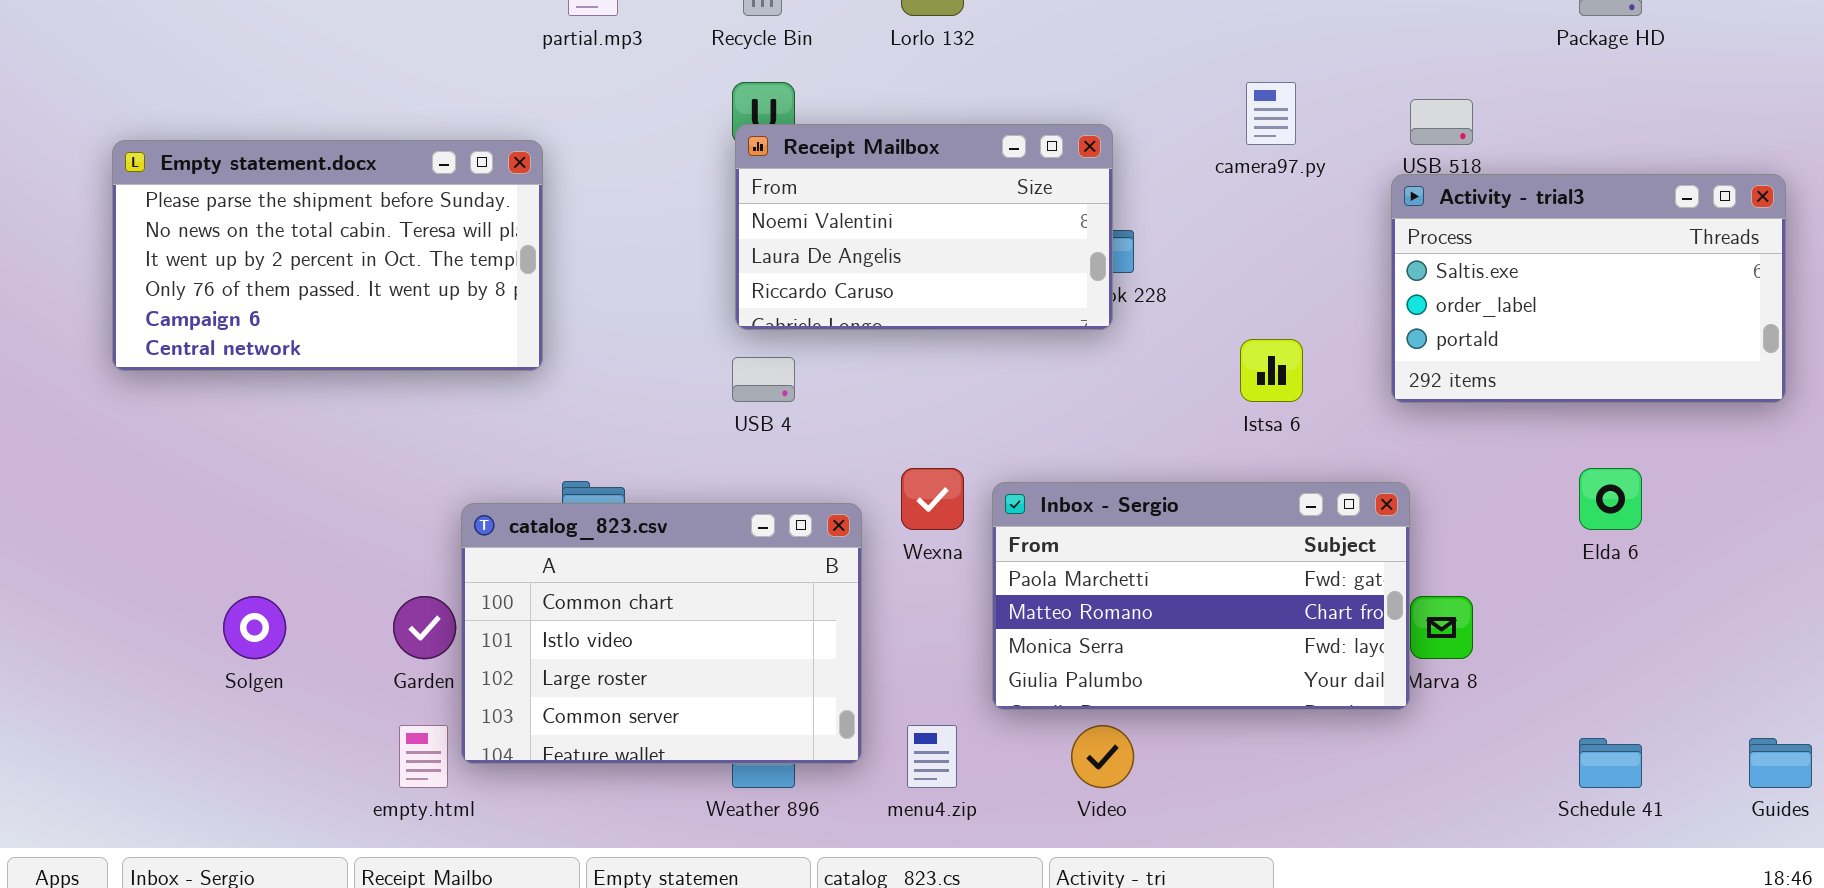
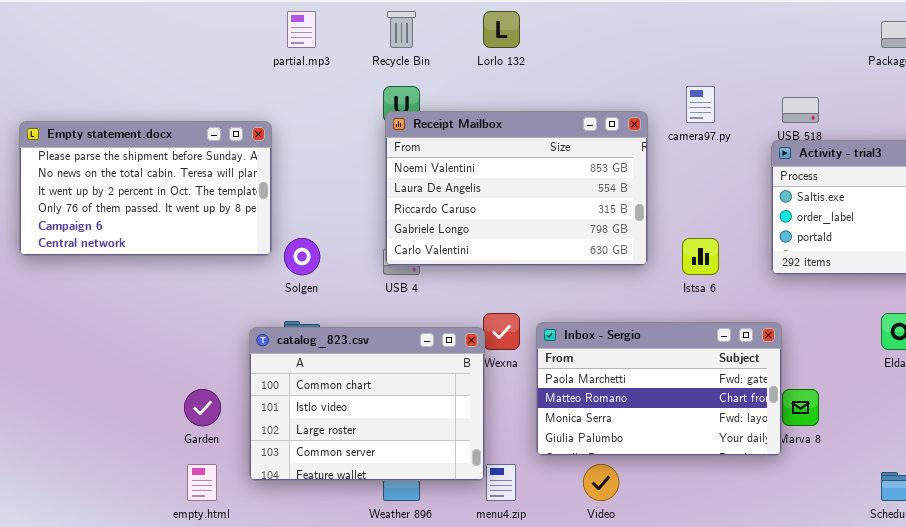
Receipt Mailbox: [735,124,1113,330] -> [385,111,648,266], resized
catalog_823.csv: [461,503,862,764] -> [249,327,485,481], moved
Solgen: [223,596,286,659] -> [284,238,320,275], moved

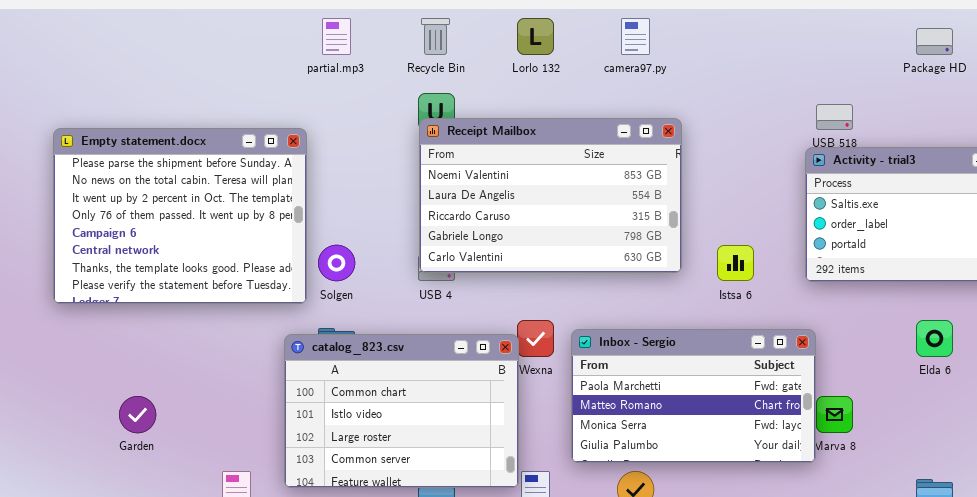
camera97.py: [686,86,715,123] -> [621,18,650,55], moved
Empty statement.docx: [19,121,272,256] -> [53,128,307,304], resized
Garden: [184,389,221,426] -> [119,396,156,433], moved

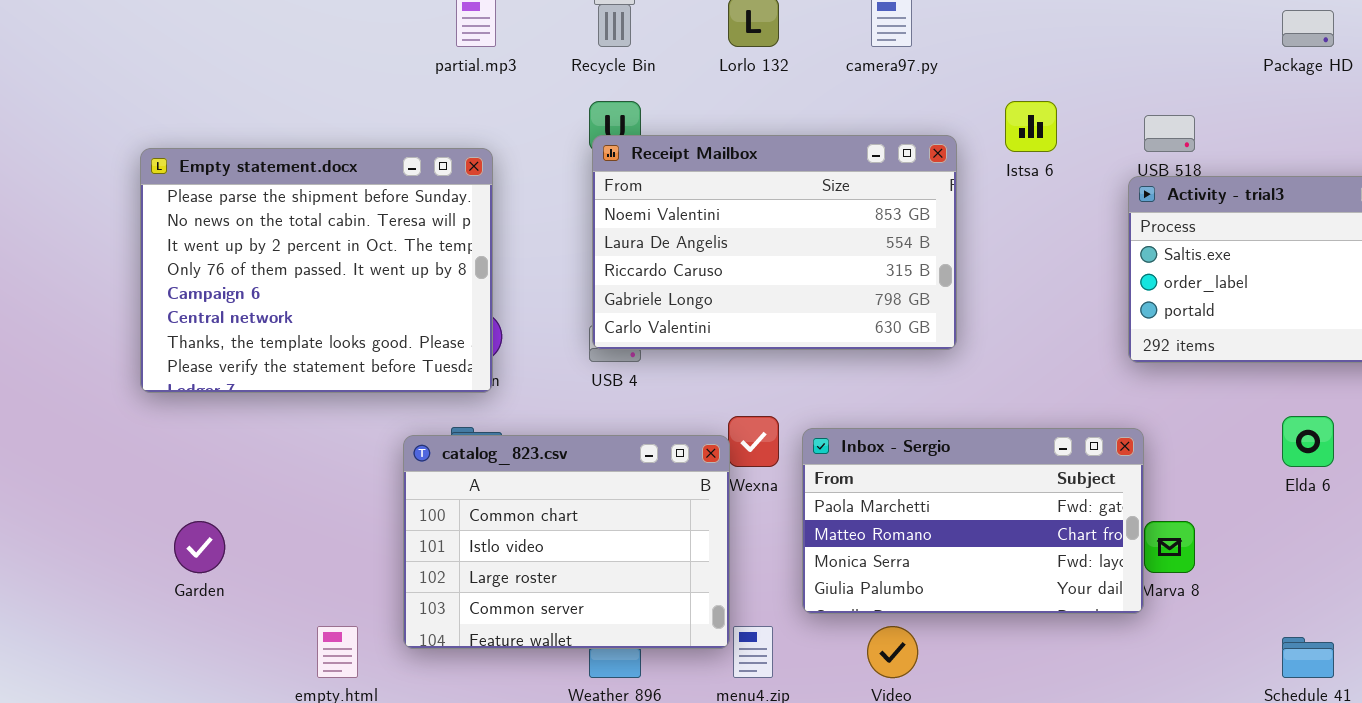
Empty statement.docx: [53,128,307,304] -> [140,148,493,393], moved
Istsa 6: [717,245,754,281] -> [1005,101,1057,152], moved

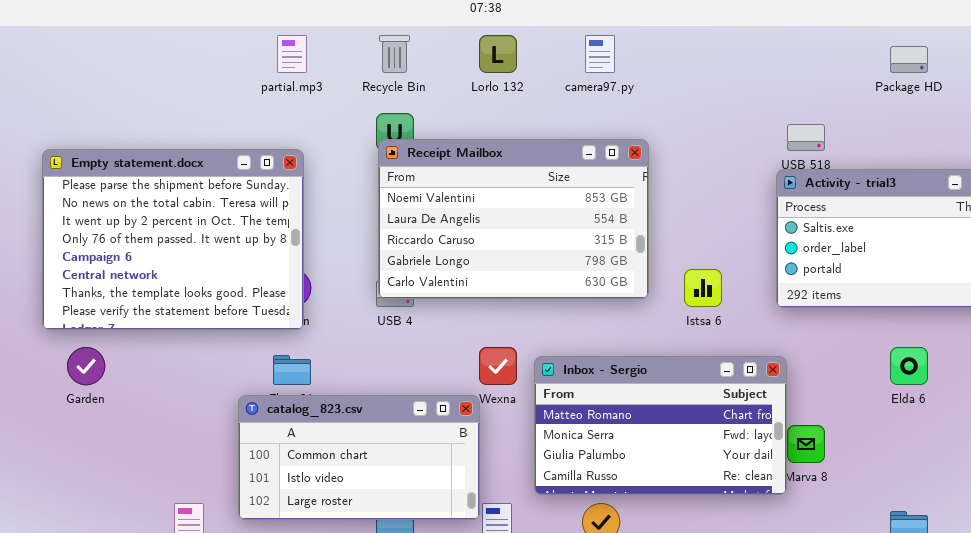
Istsa 6: [1005,101,1057,152] -> [684,269,722,307], moved
Inbox - Sergio: [802,428,1144,614] -> [534,356,787,495], scrolled down 1 row
catalog_823.csv: [403,435,730,649] -> [238,395,480,520], resized
Garden: [174,521,225,573] -> [67,347,105,385], moved

